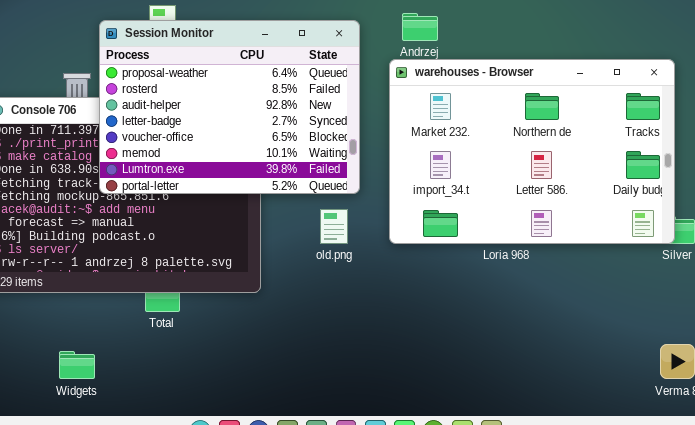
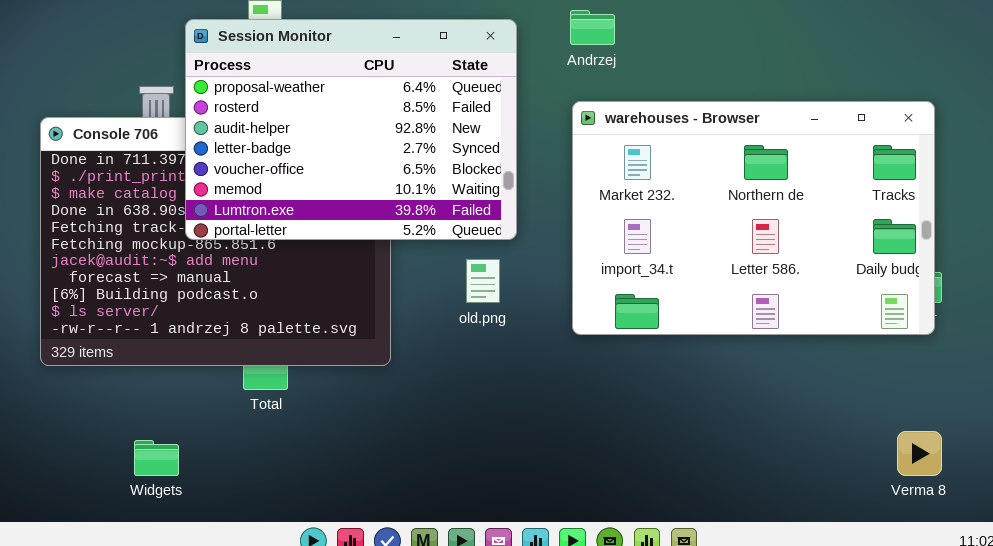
warehouses - Browser: [389,59,675,244] -> [572,101,935,335], moved

